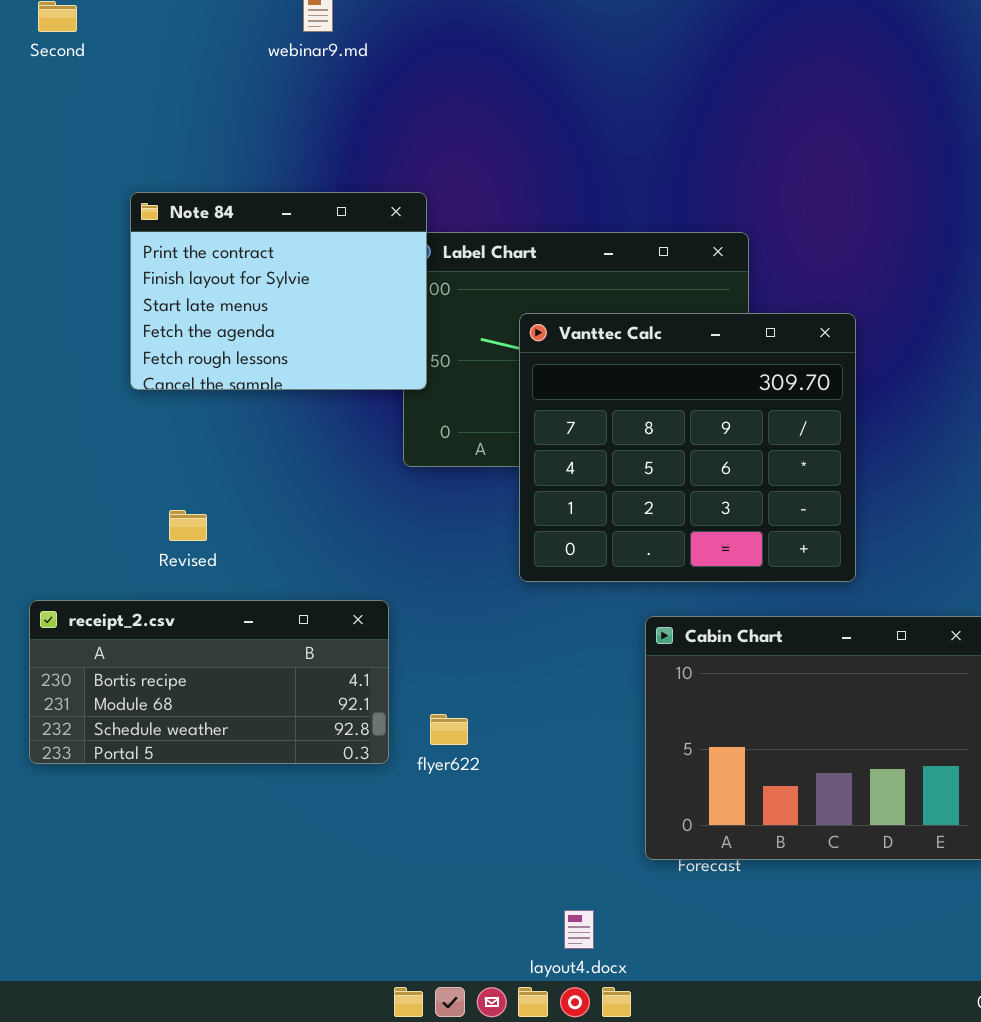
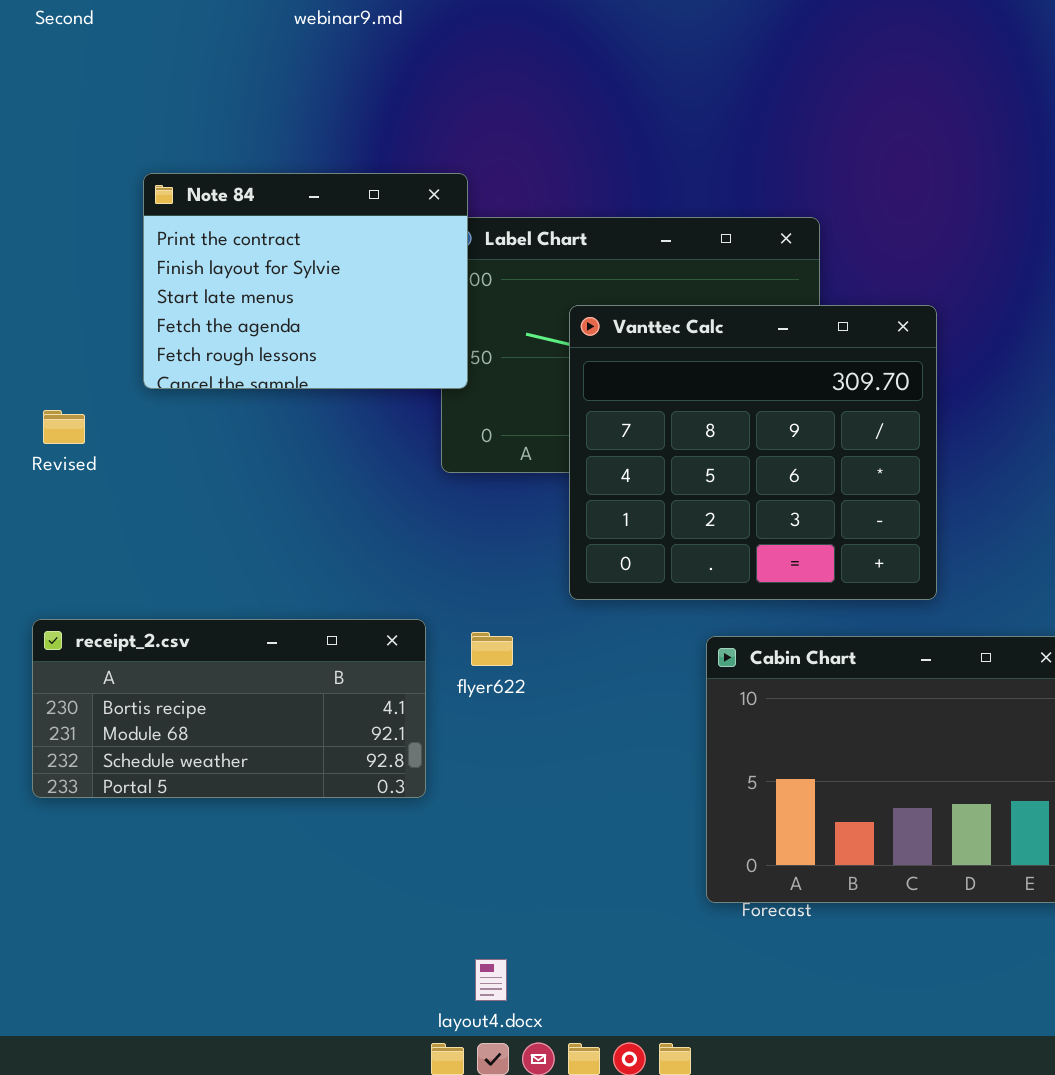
Revised: [169,510,207,541] -> [43,410,85,444], moved
flyer622: [430,714,468,745] -> [471,632,513,666], moved
layout4.docx: [564,910,594,949] -> [475,959,507,1001], moved

